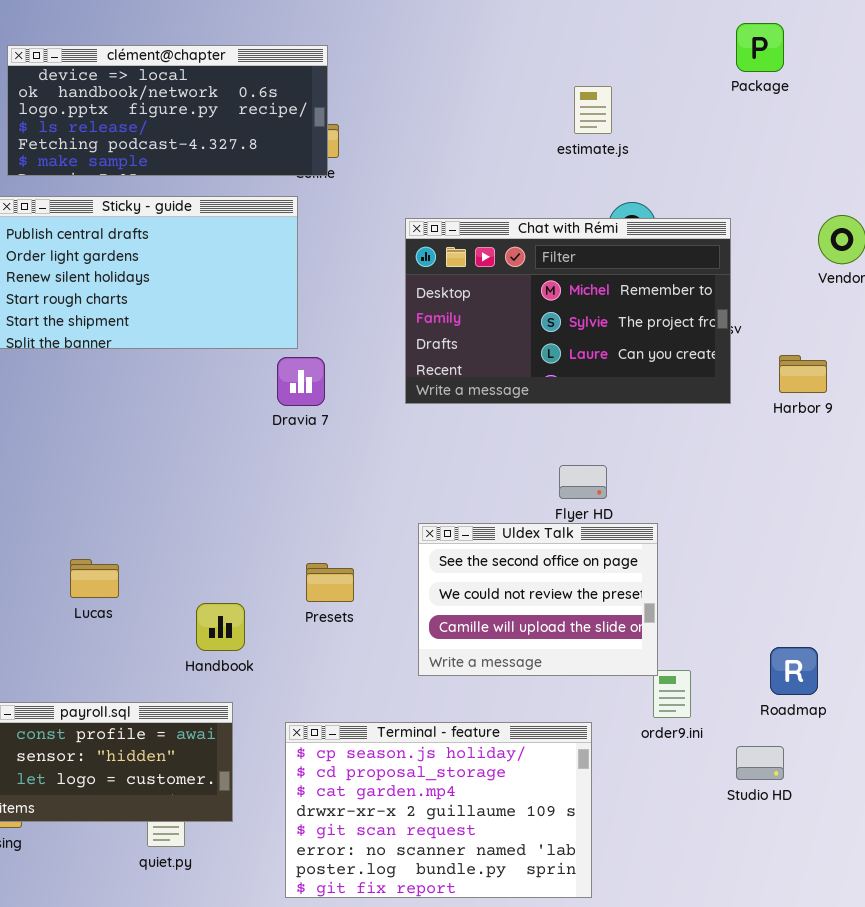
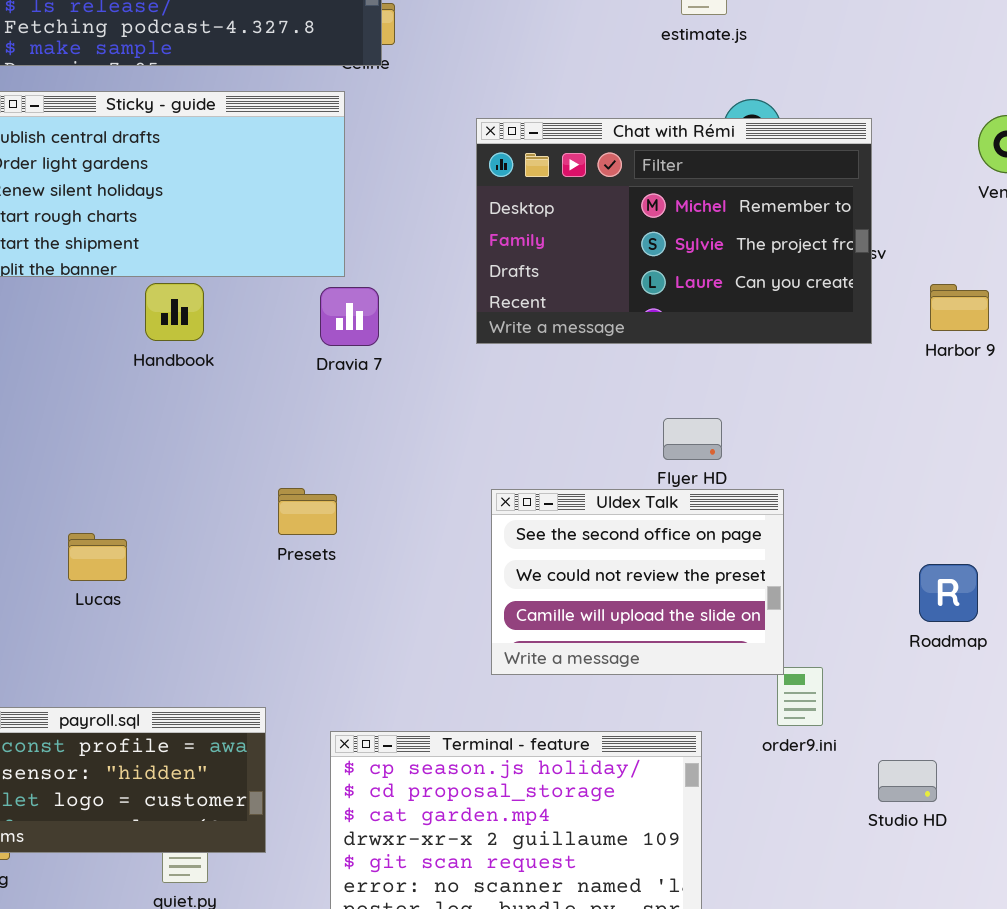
Presets: [306,563,354,602] -> [278,488,337,535], moved
Handbook: [196,603,245,651] -> [145,283,204,341], moved
Roadmap: [770,647,818,695] -> [919,564,978,622], moved

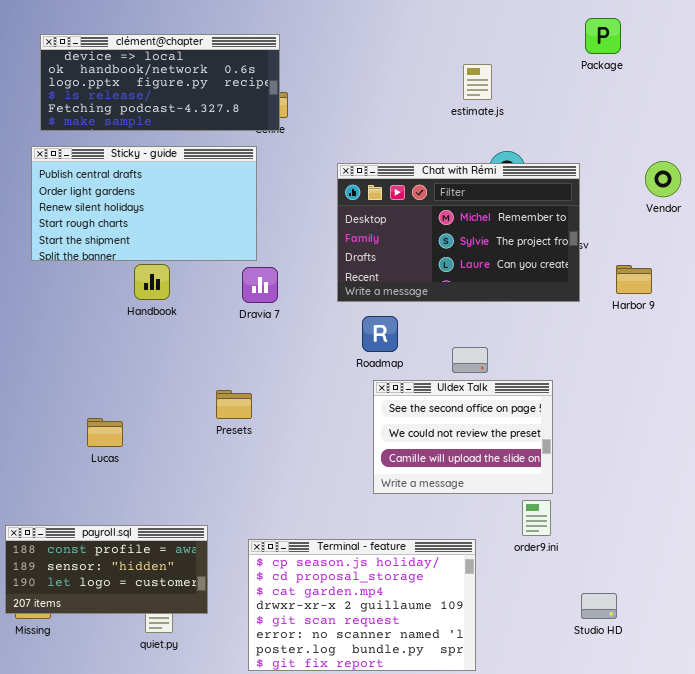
Uldex Talk: [491,489,784,675] -> [373,380,553,494], moved
Roadmap: [919,564,978,622] -> [362,316,398,352], moved
Studio HD: [878,760,937,802] -> [581,593,617,619], moved

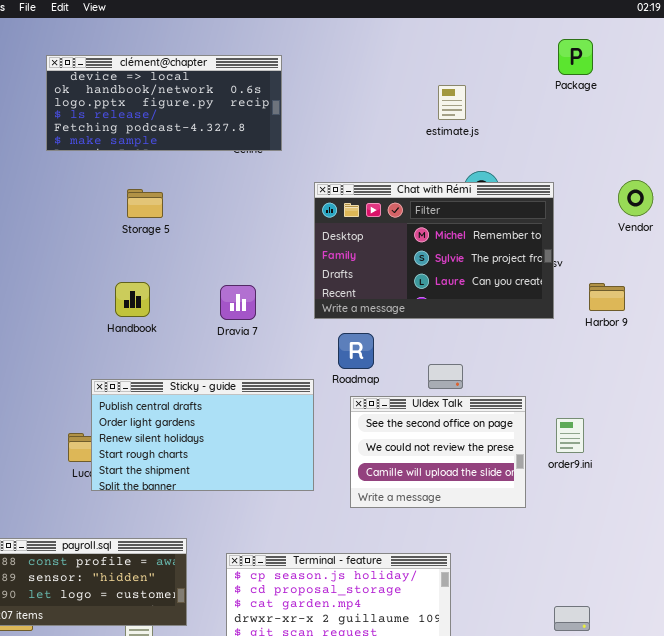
clément@chapter: [40,34,280,131] -> [46,55,282,151], moved
Sticky - guide: [31,146,257,261] -> [91,379,314,491], moved
order9.ini: [522,500,551,536] -> [556,418,584,453], moved

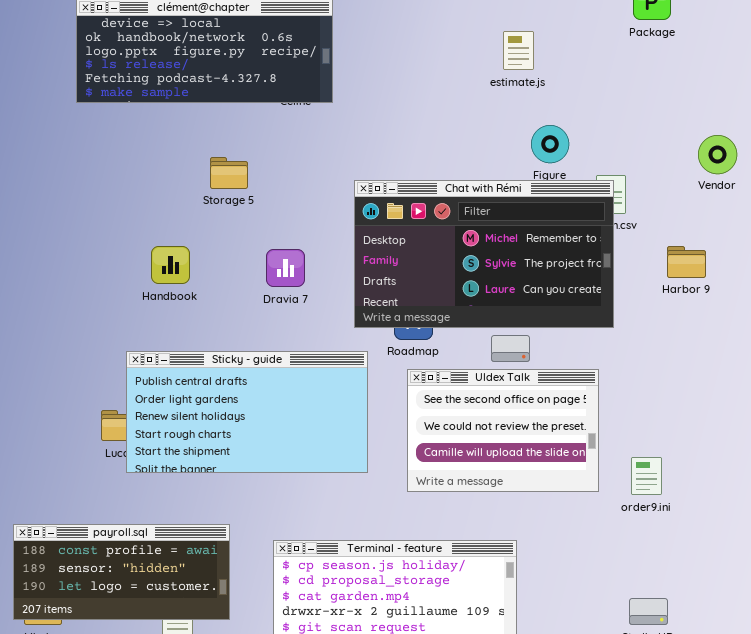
Chat with Rémi: [314,182,554,319] -> [354,180,614,328], moved
Storage 5: [127,189,163,218] -> [210,157,248,189], moved
order9.ini: [556,418,584,453] -> [631,457,662,495], moved

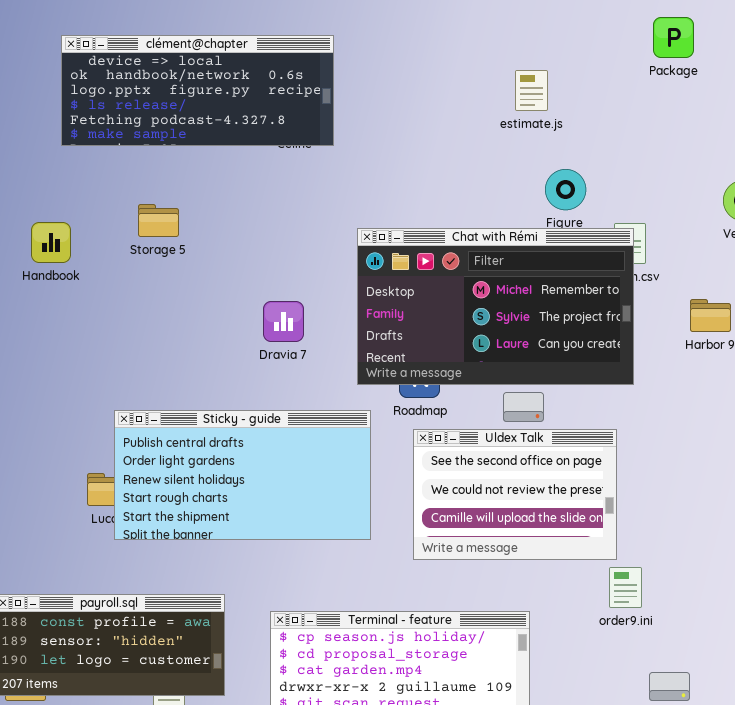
Storage 5: [210,157,248,189] -> [138,204,179,237], moved
Handbook: [151,246,190,284] -> [31,222,71,263], moved
order9.ini: [631,457,662,495] -> [609,567,642,608], moved

